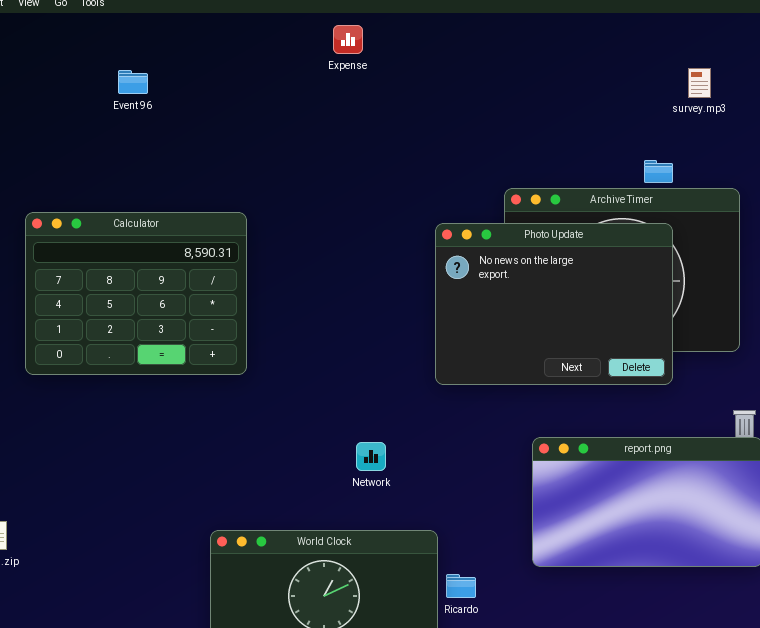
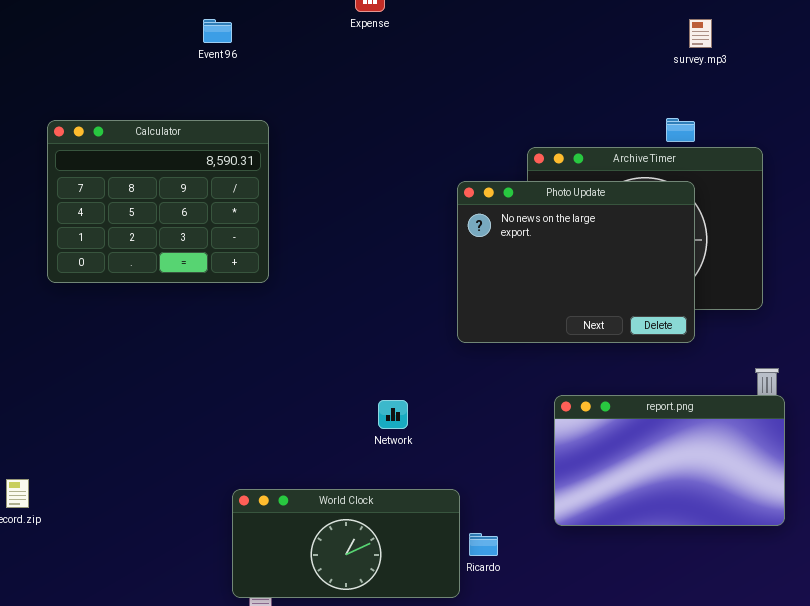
survey.mp3: [688,68,711,98] -> [689,19,712,48], moved
Event 96: [118,70,148,94] -> [203,19,232,43], moved
Calculator: [25,212,247,375] -> [47,120,269,283], moved

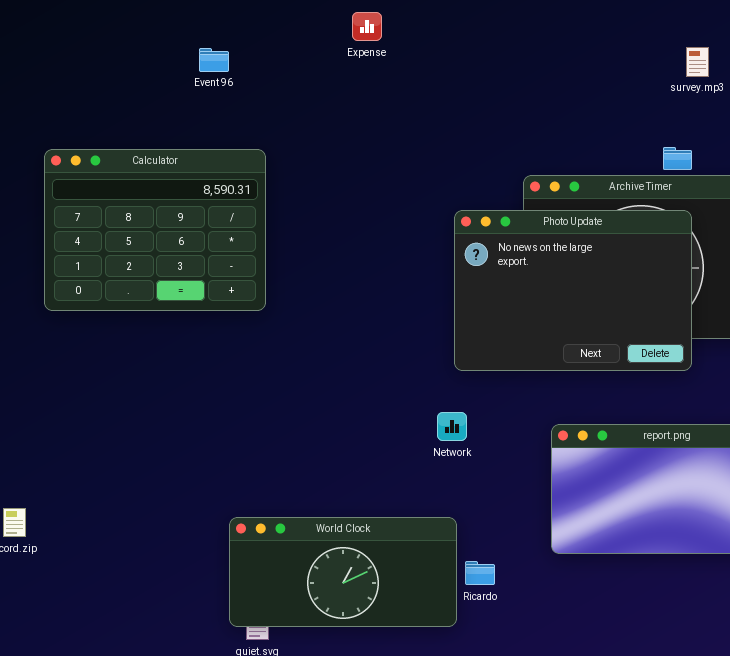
Network: [378,400,408,429] -> [437,412,467,441], moved

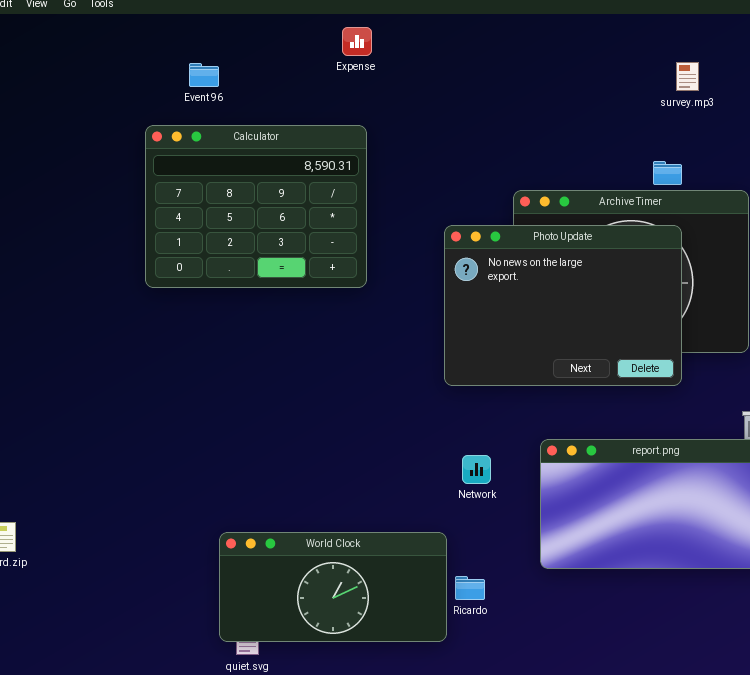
Calculator: [44,149,266,311] -> [145,125,367,288], moved
Network: [437,412,467,441] -> [462,455,491,484], moved

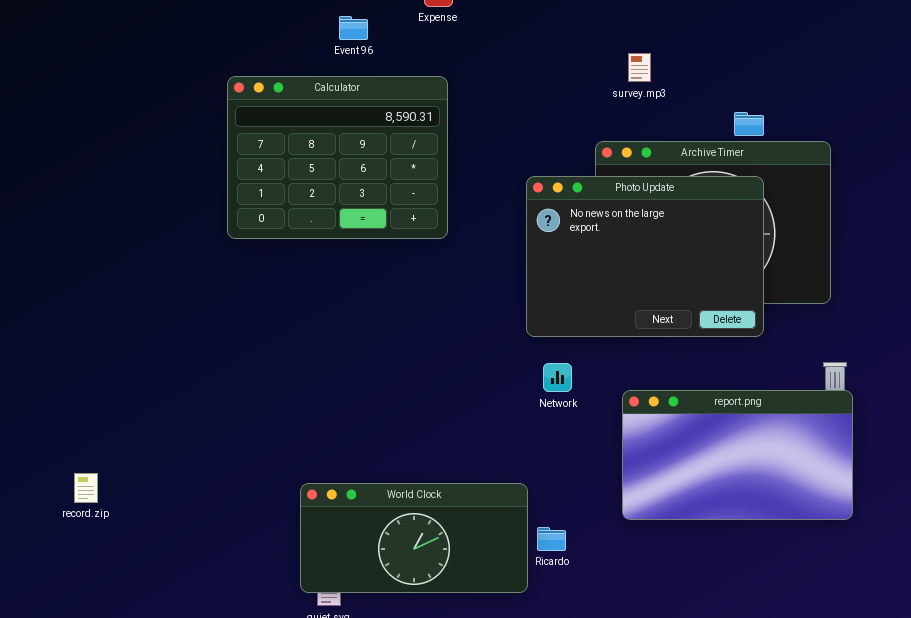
survey.mp3: [676,62,699,91] -> [628,53,651,82], moved
Event 96: [189,63,219,87] -> [339,16,368,40], moved
Network: [462,455,491,484] -> [543,363,572,392], moved

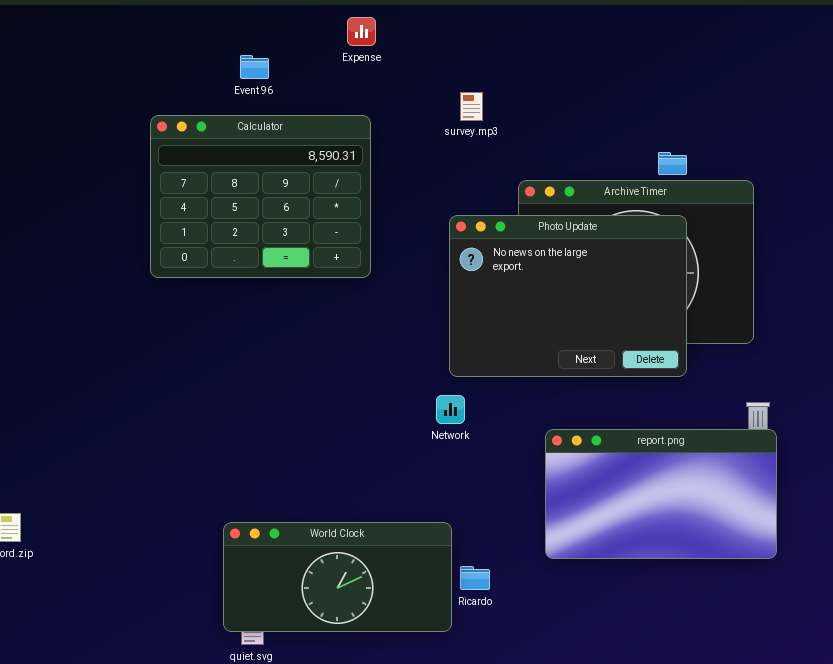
Event 96: [339,16,368,40] -> [240,55,269,79], moved
survey.mp3: [628,53,651,82] -> [460,92,483,121], moved
Network: [543,363,572,392] -> [436,395,465,424], moved

